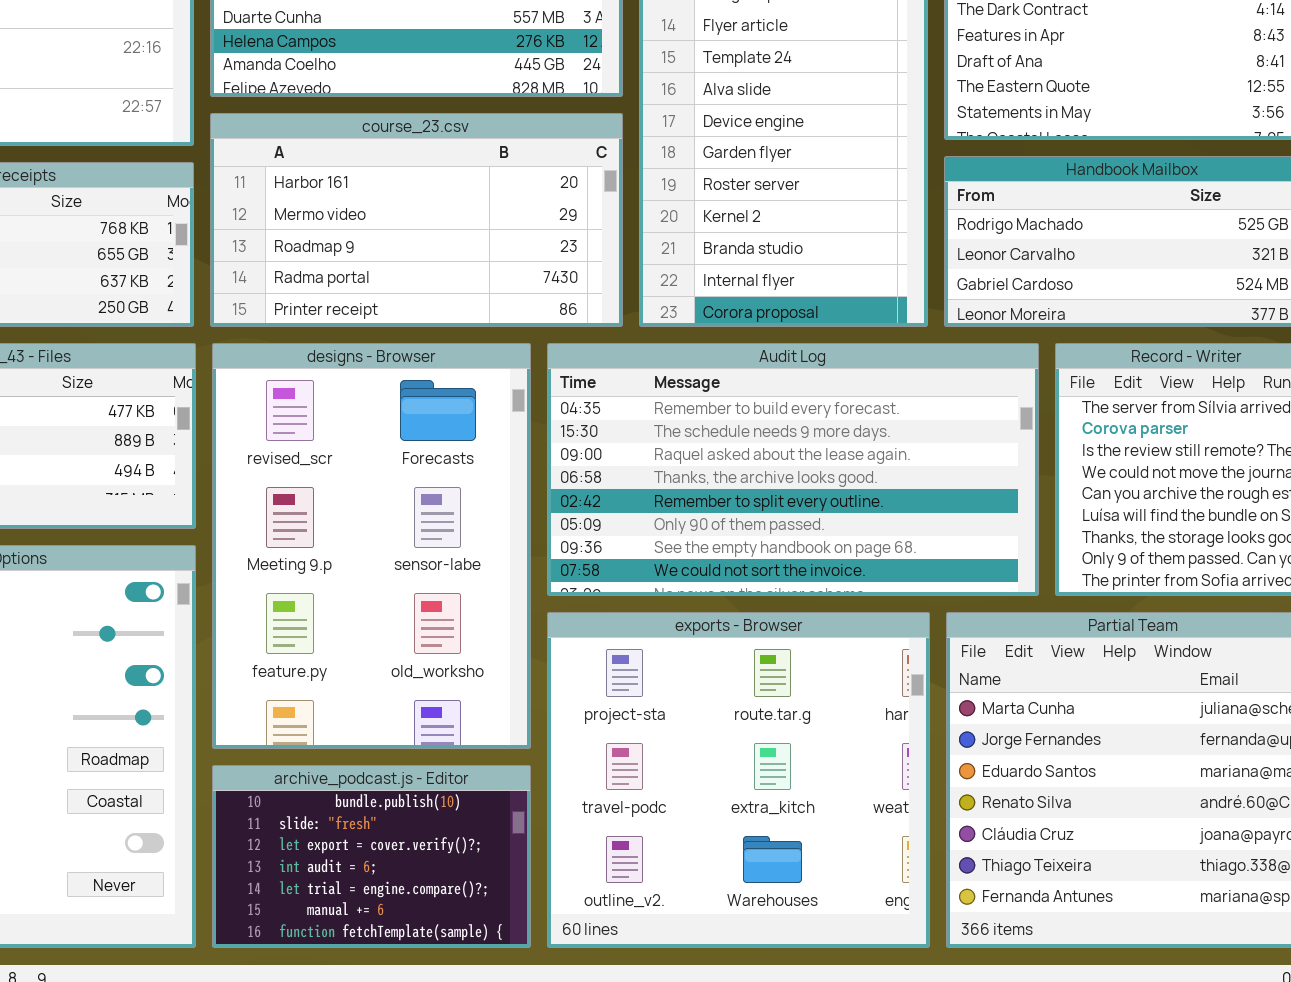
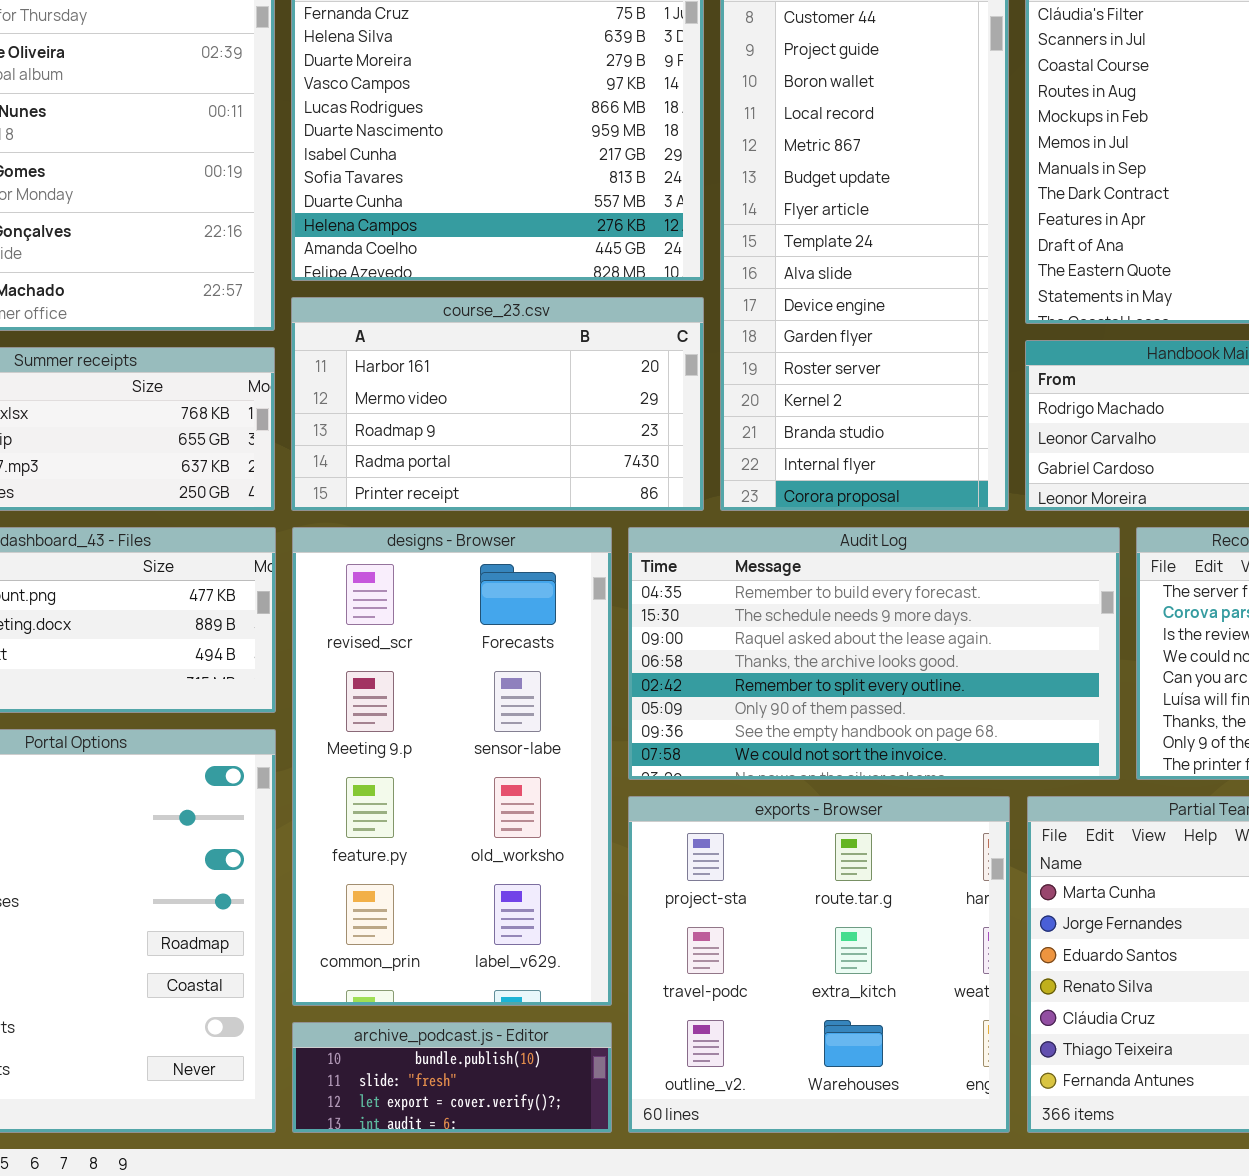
designs - Browser: [212,343,531,749] -> [292,527,612,1006], resized
archive_podcast.js - Editor: [212,765,531,948] -> [292,1022,612,1133], resized

